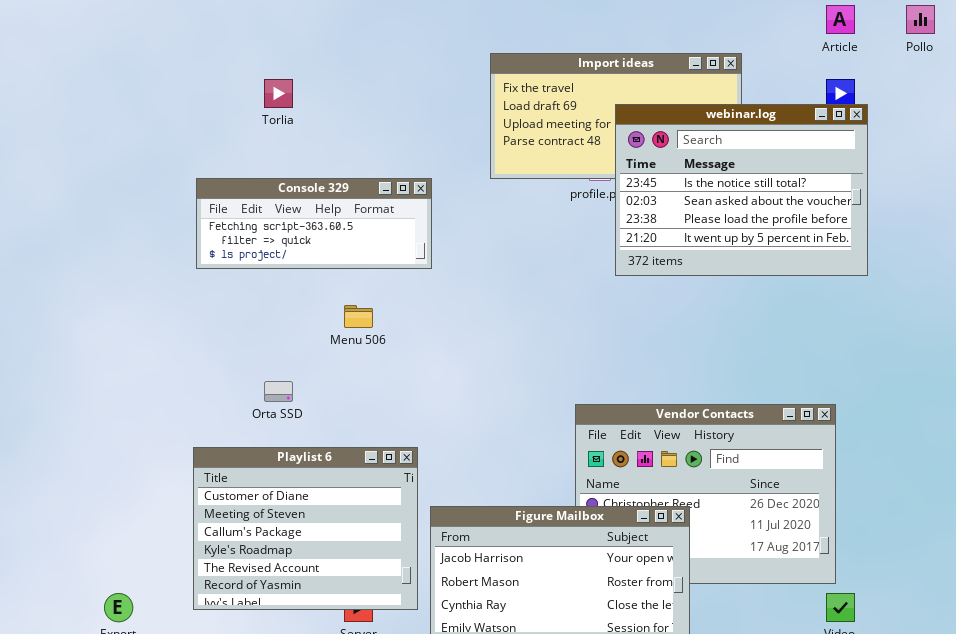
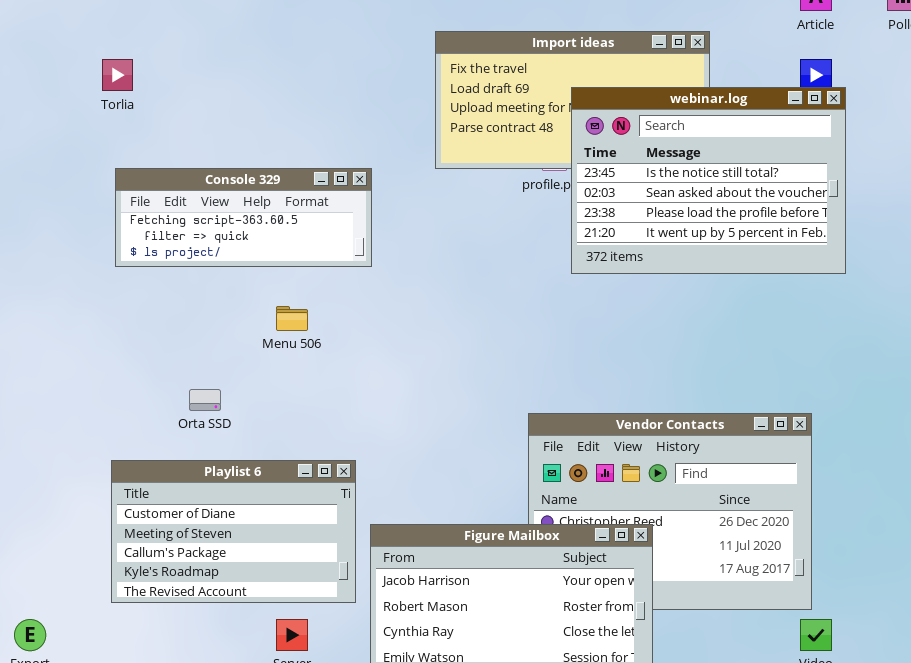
Torlia: [264,79,293,108] -> [102,59,133,91], moved
Playlist 6: [193,447,418,610] -> [111,460,356,603], resized

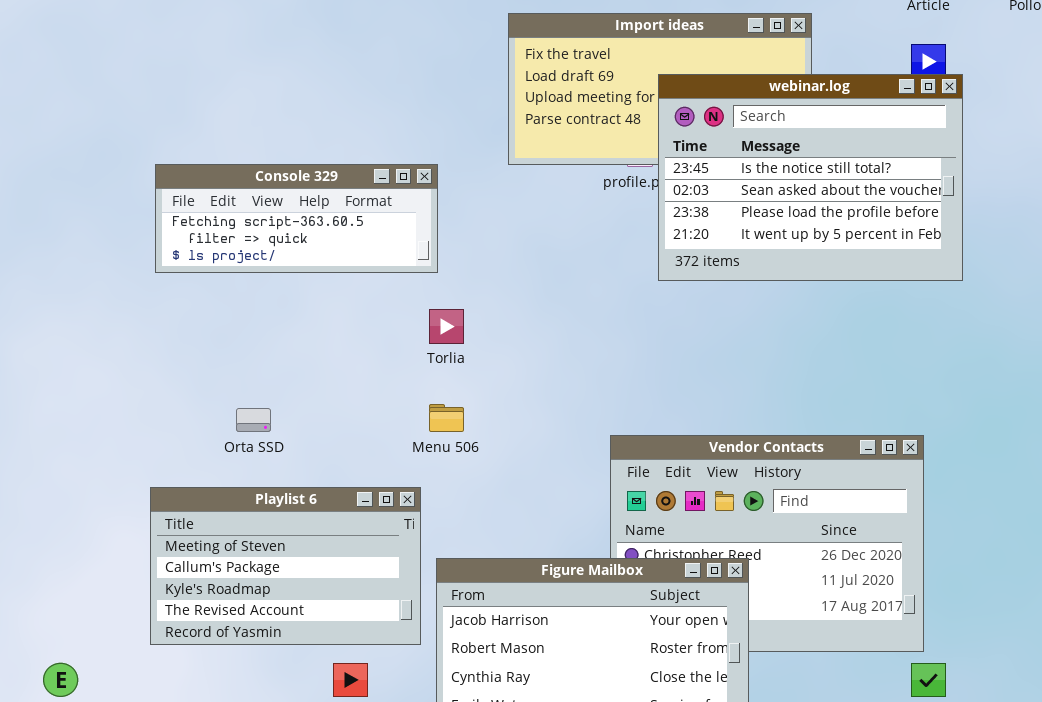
Torlia: [102,59,133,91] -> [429,309,464,344], moved
Menu 506: [276,306,308,331] -> [429,404,464,432], moved
Playlist 6: [111,460,356,603] -> [150,487,421,645], scrolled down 1 row

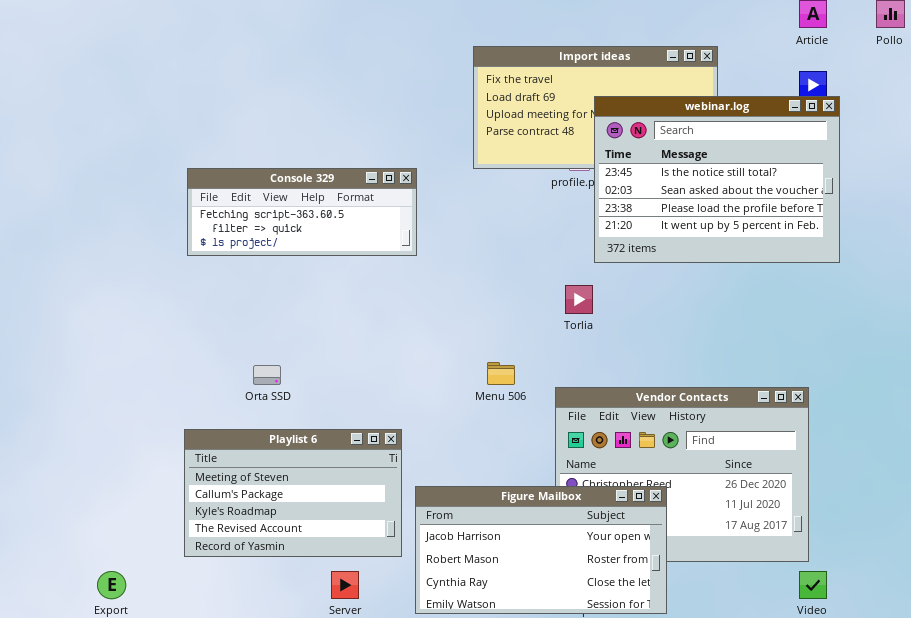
Torlia: [429,309,464,344] -> [565,285,593,314], moved
Menu 506: [429,404,464,432] -> [487,362,515,385], moved

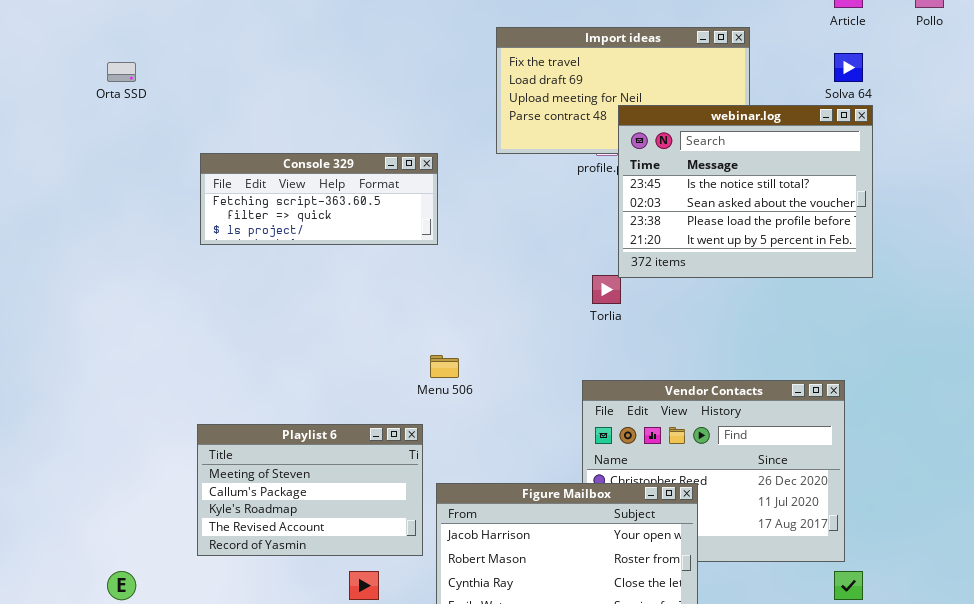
webinar.log: [594,96,840,263] -> [618,105,873,278], moved
Menu 506: [487,362,515,385] -> [430,355,459,378], moved
Orta SSD: [253,365,281,385] -> [107,62,136,82], moved

